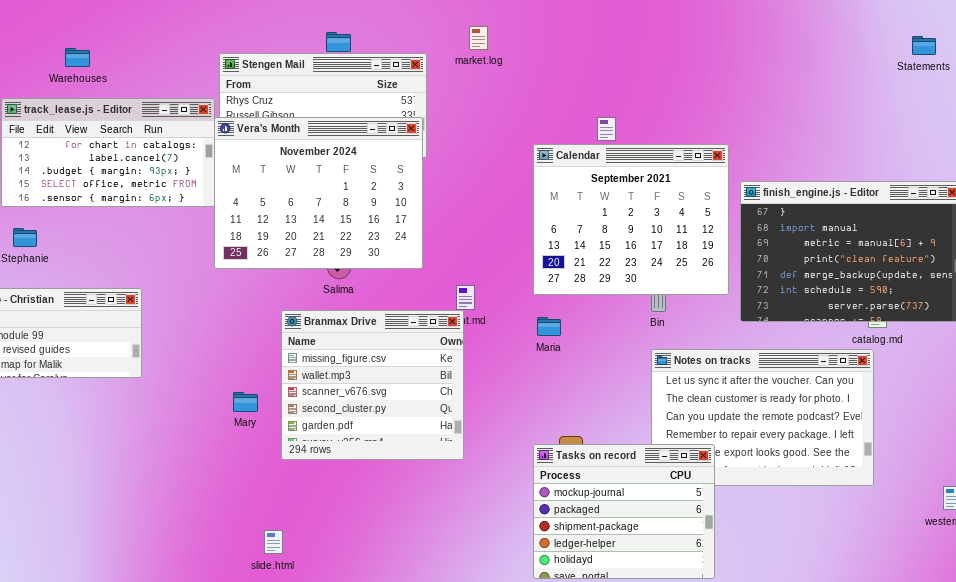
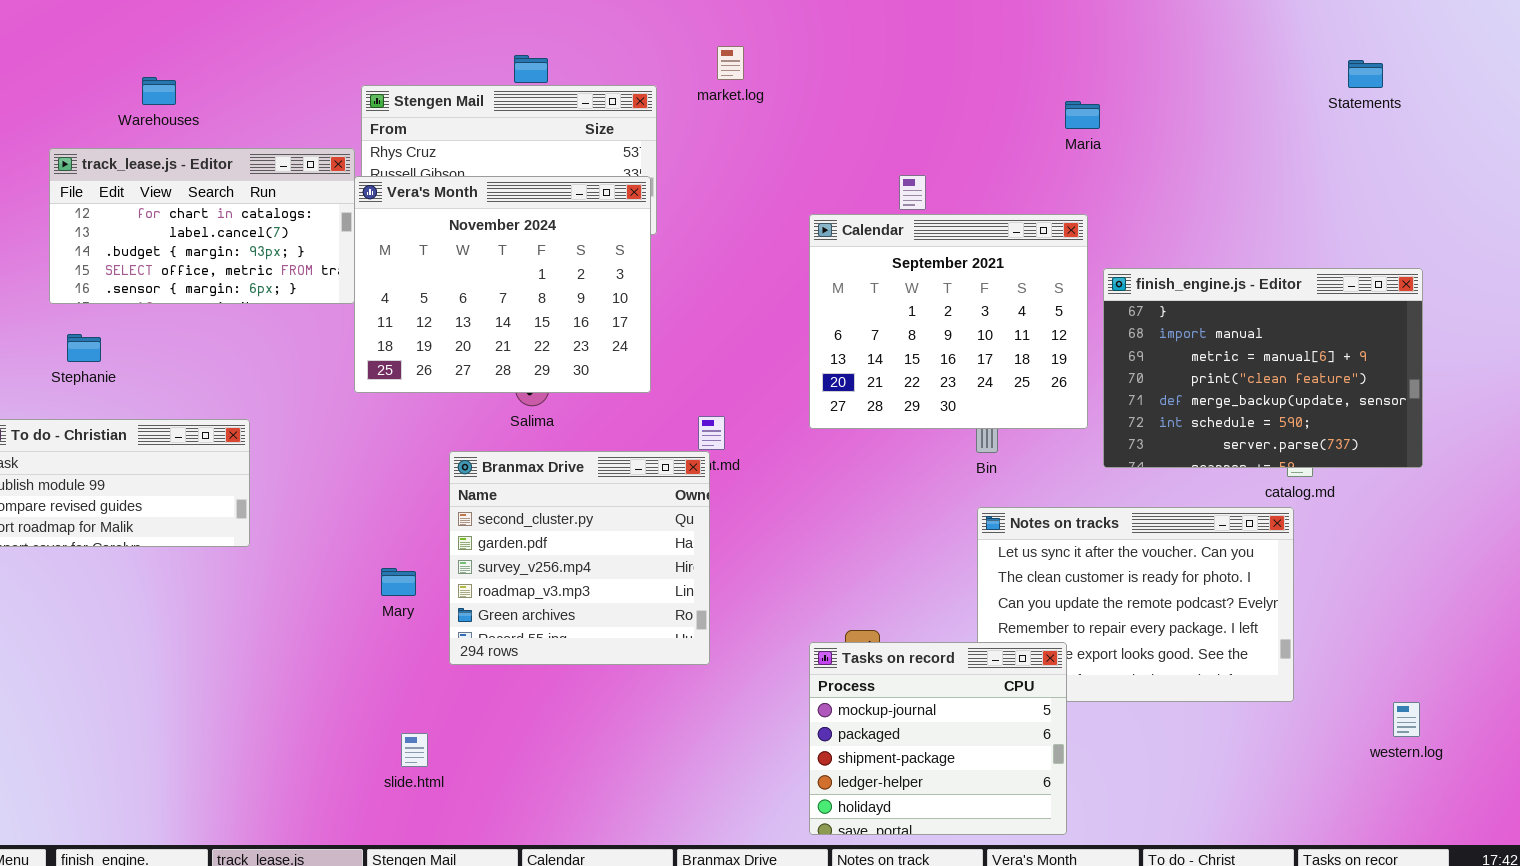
Branmax Drive: [281,310,464,460] -> [449,451,710,665], scrolled down 3 rows
Maria: [537,317,561,336] -> [1065,101,1100,129], moved
slide.html: [264,530,283,554] -> [401,733,428,767], moved

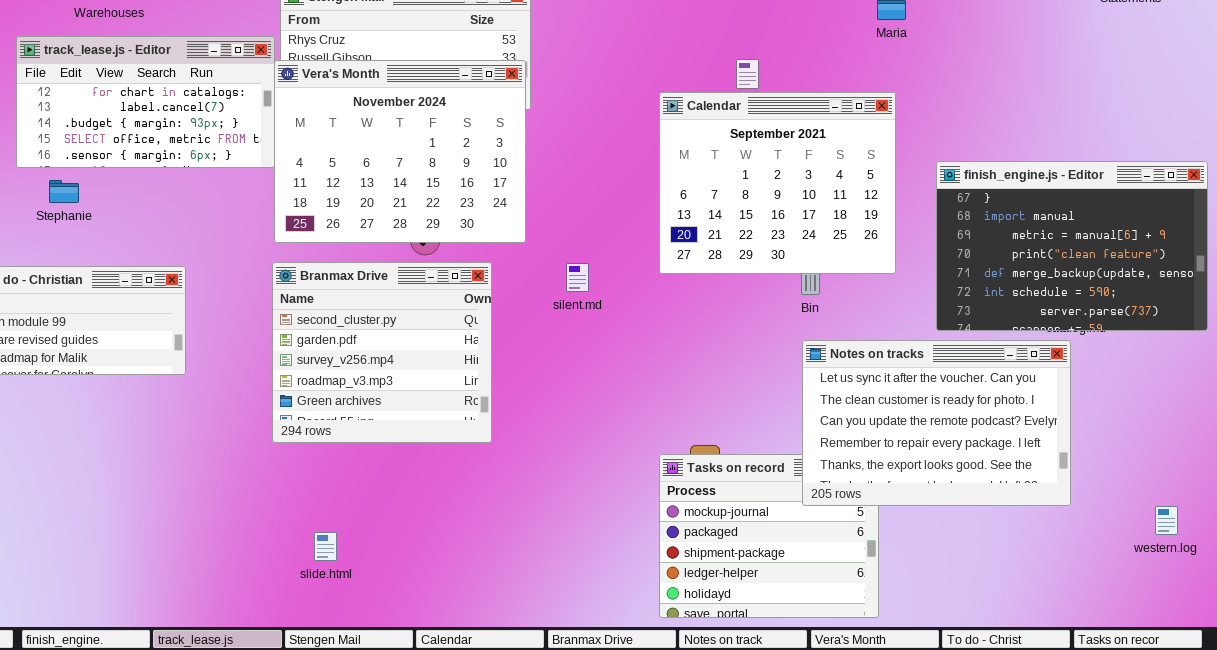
finish_engine.js - Editor: [1103,268,1423,468] -> [936,161,1208,331], moved
Stephanie: [67,334,101,362] -> [49,180,79,203], moved
Branmax Drive: [449,451,710,665] -> [272,262,492,443], moved
Notes on tracks: [977,507,1294,702] -> [802,340,1071,506], raised

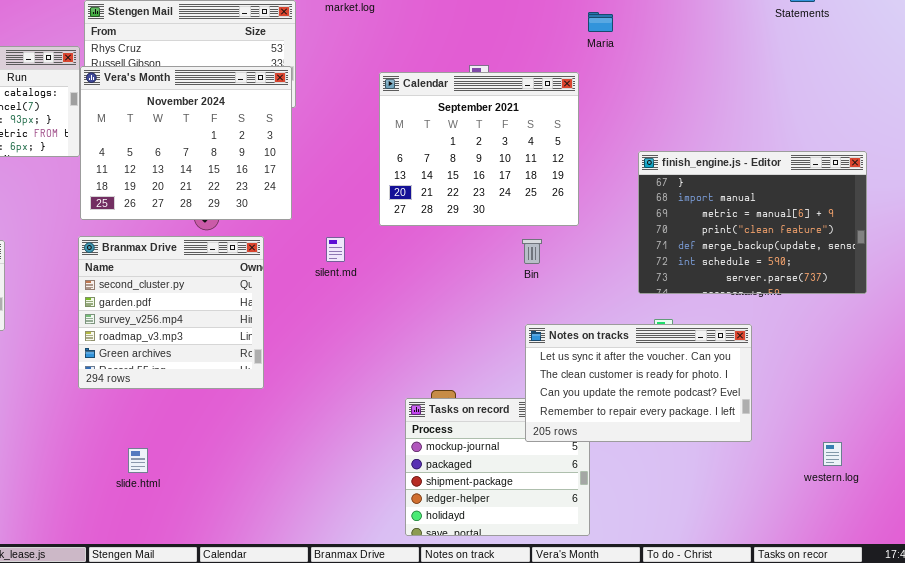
Calendar: [659,92,896,274] -> [379,72,579,226], moved
Notes on tracks: [802,340,1071,506] -> [525,324,752,442], resized
slide.html: [314,532,337,561] -> [128,448,148,473], moved

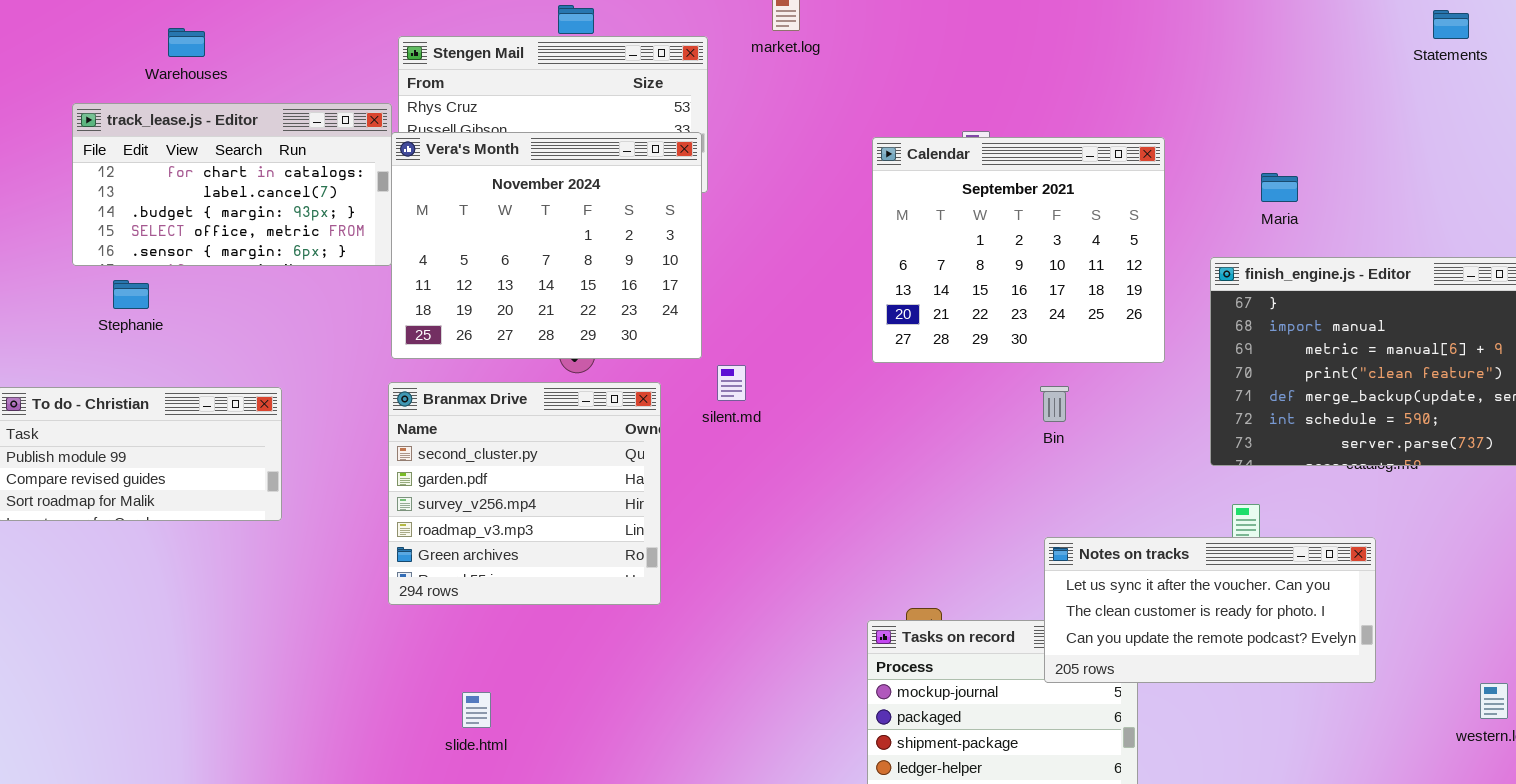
Maria: [588,12,613,32] -> [1261,173,1298,202], moved
Calendar: [379,72,579,226] -> [872,137,1165,363], moved
silent.md: [326,237,345,262] -> [717,365,746,401], moved
Notes on tracks: [525,324,752,442] -> [1044,537,1376,683], resized

